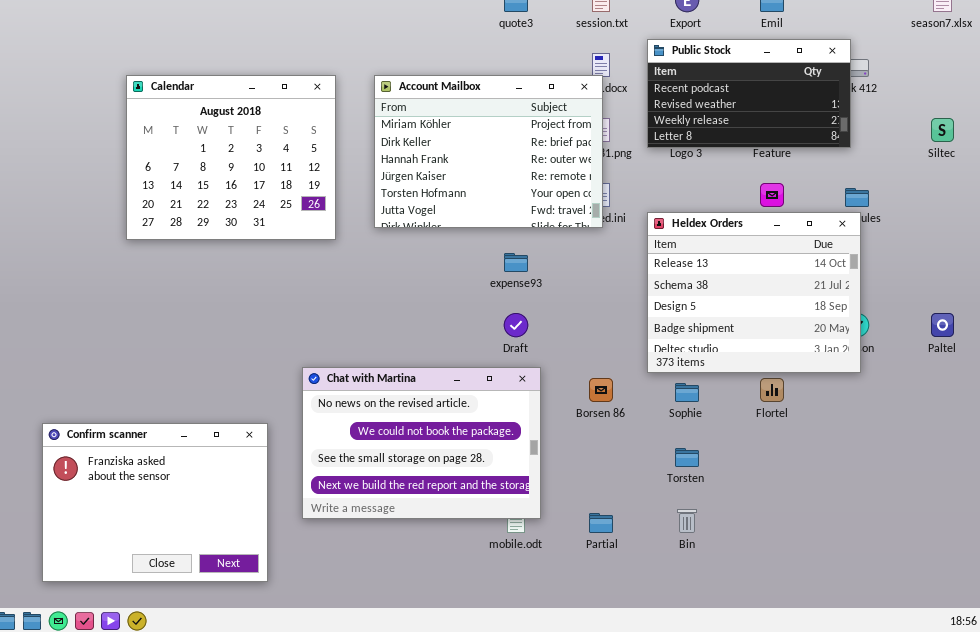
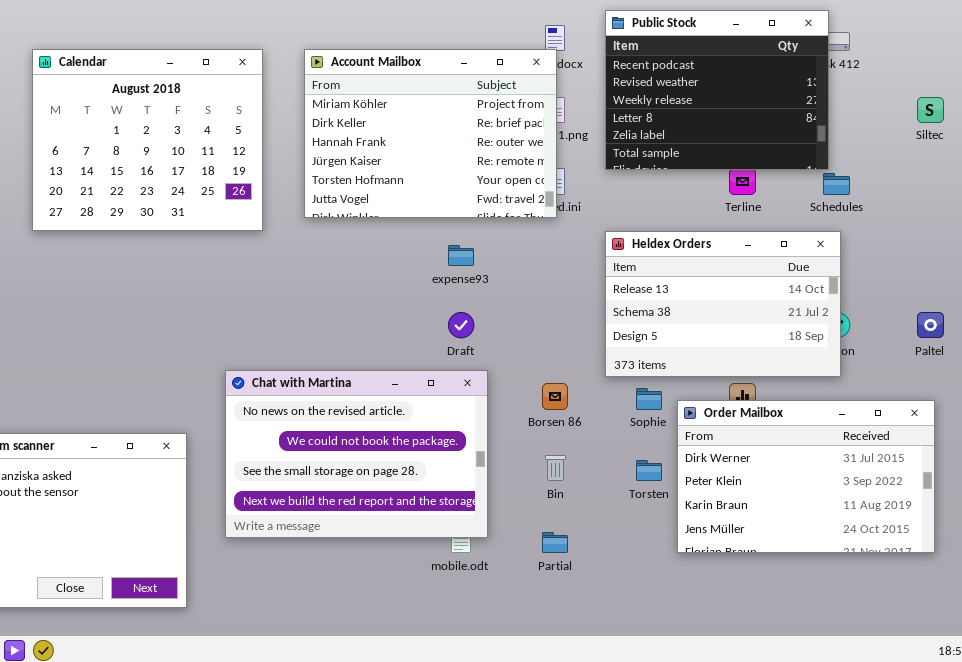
Public Stock: [647,39,851,148] -> [605,10,829,170], resized
Heldex Orders: [647,212,861,373] -> [605,231,841,377], resized
Order Mailbox: none -> [677,400,935,553], opened
Bin: [677,509,697,533] -> [545,455,566,481], moved

